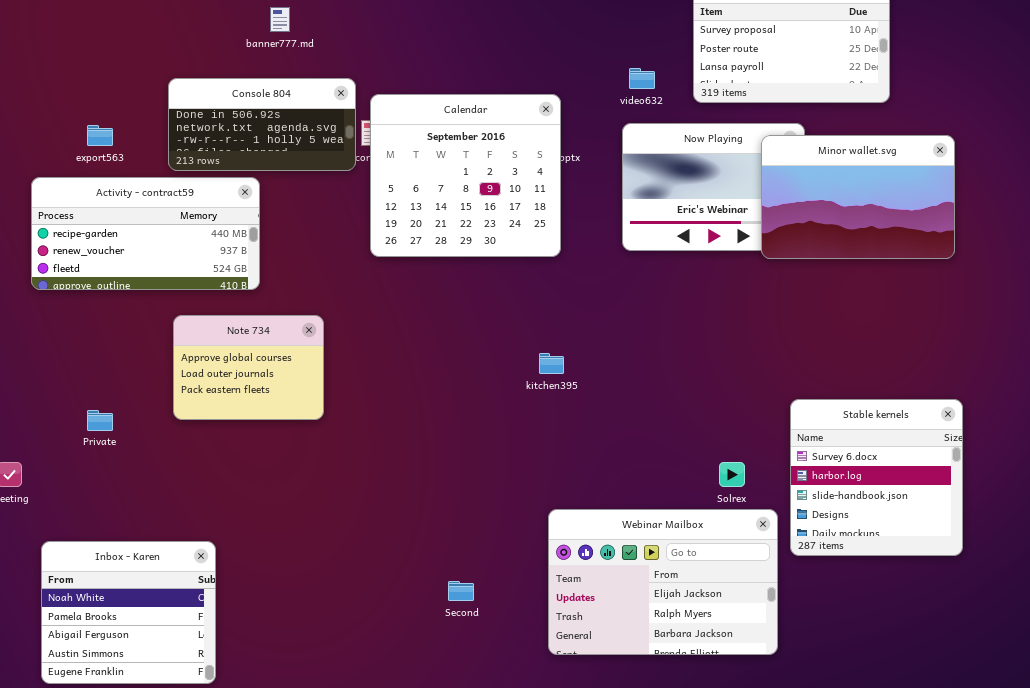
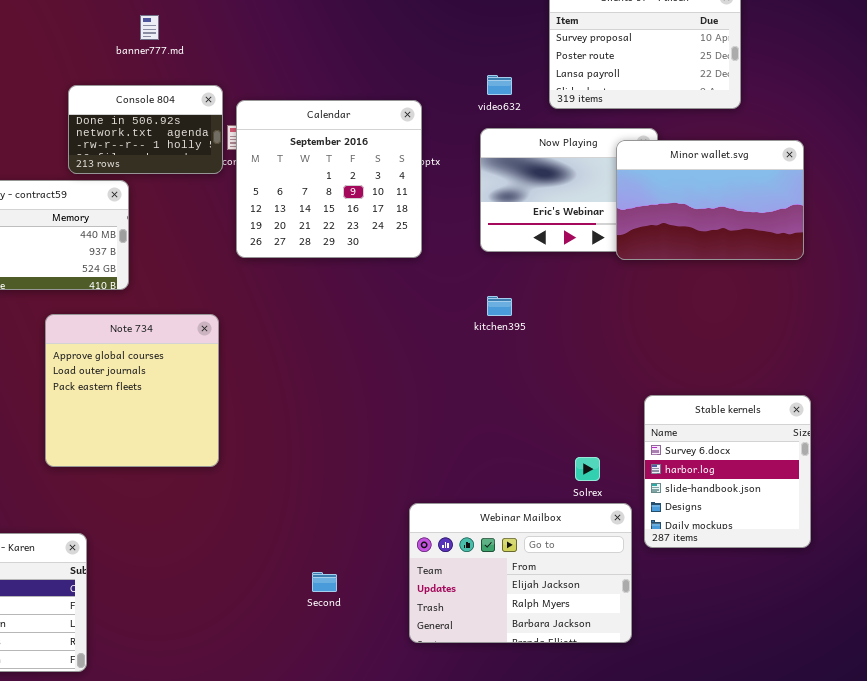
Console 804: [168,78,356,171] -> [68,85,223,174], resized
Note 734: [173,315,324,420] -> [45,314,219,467], resized
kitchen395: [539,353,564,374] -> [487,296,512,316], moved

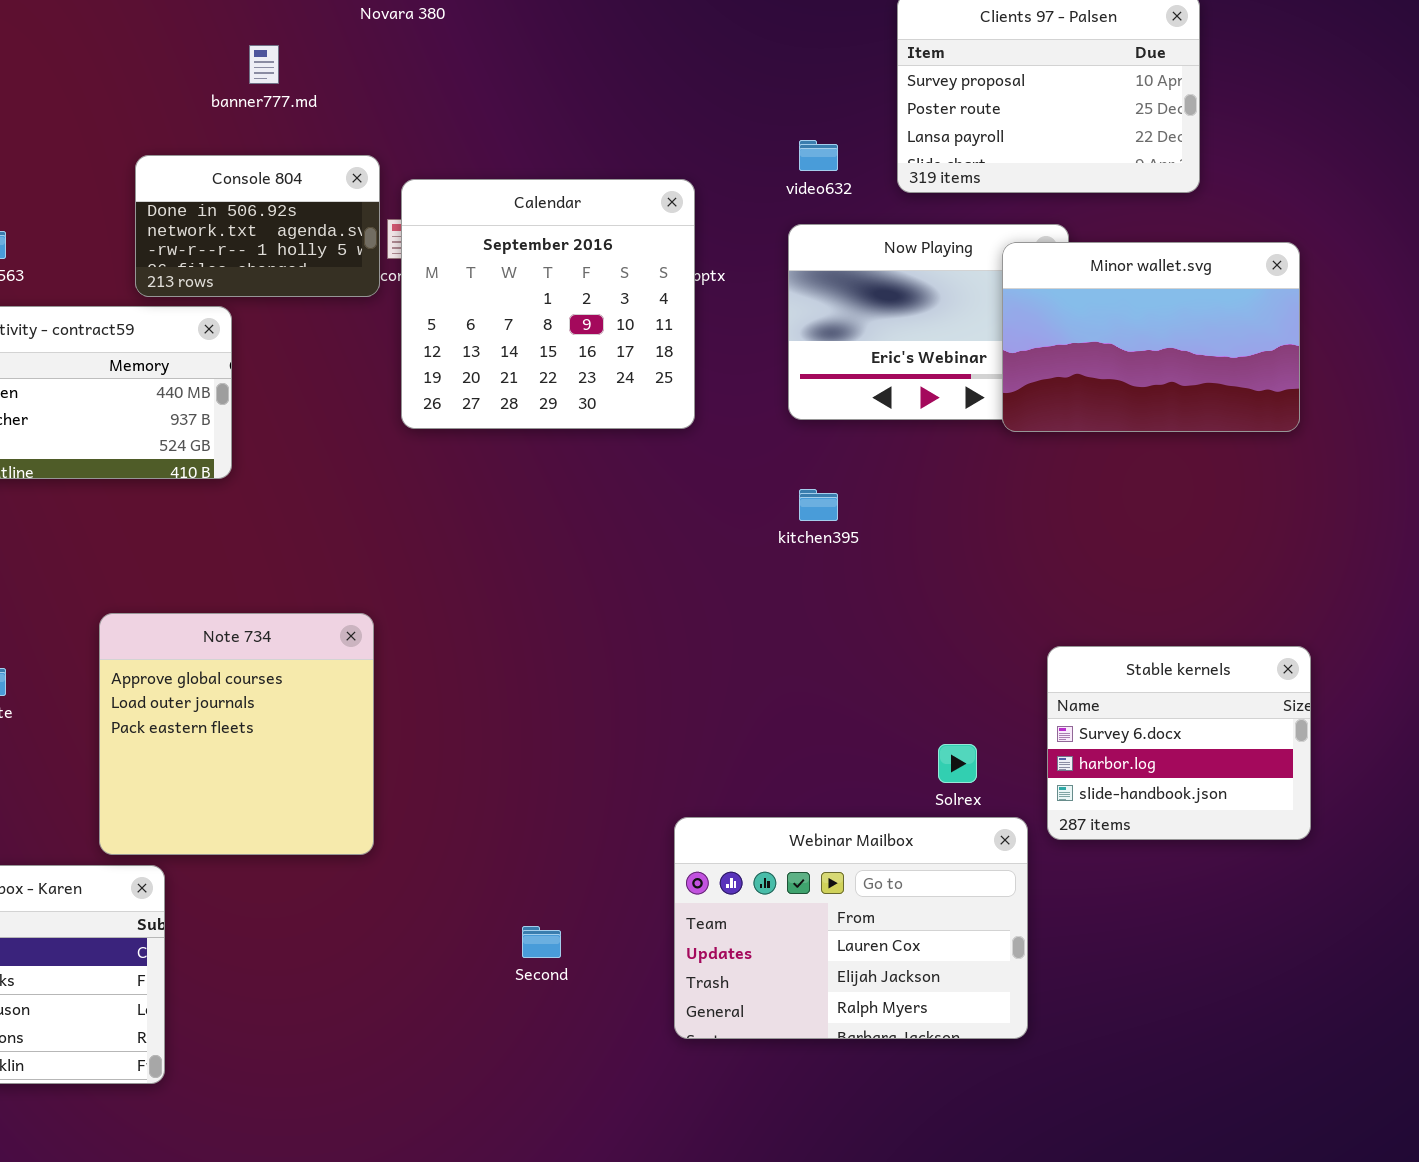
Note 734: [45,314,219,467] -> [99,613,374,855], moved
Stable kernels: [644,395,811,548] -> [1047,646,1311,840], resized
Webinar Mailbox: [409,503,632,643] -> [674,817,1028,1039], scrolled up 1 row

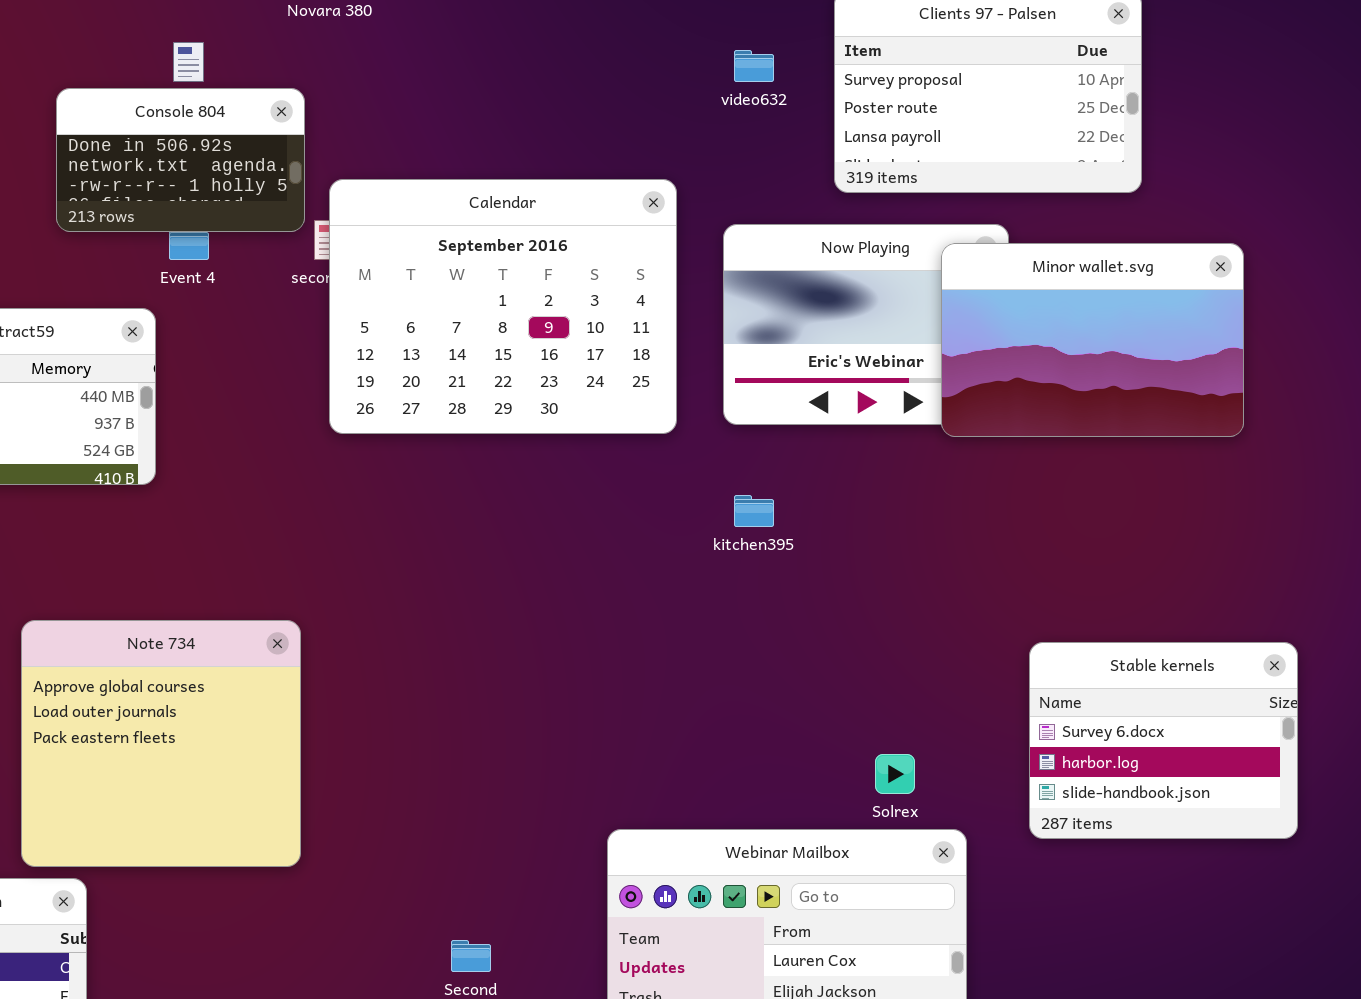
video632: [799,140,838,171] -> [734,50,774,82], moved
Console 804: [135,155,380,297] -> [56,88,305,232], moved
Calendar: [401,179,695,429] -> [329,179,677,434], resized
Stable kernels: [1047,646,1311,840] -> [1029,642,1298,839], moved

